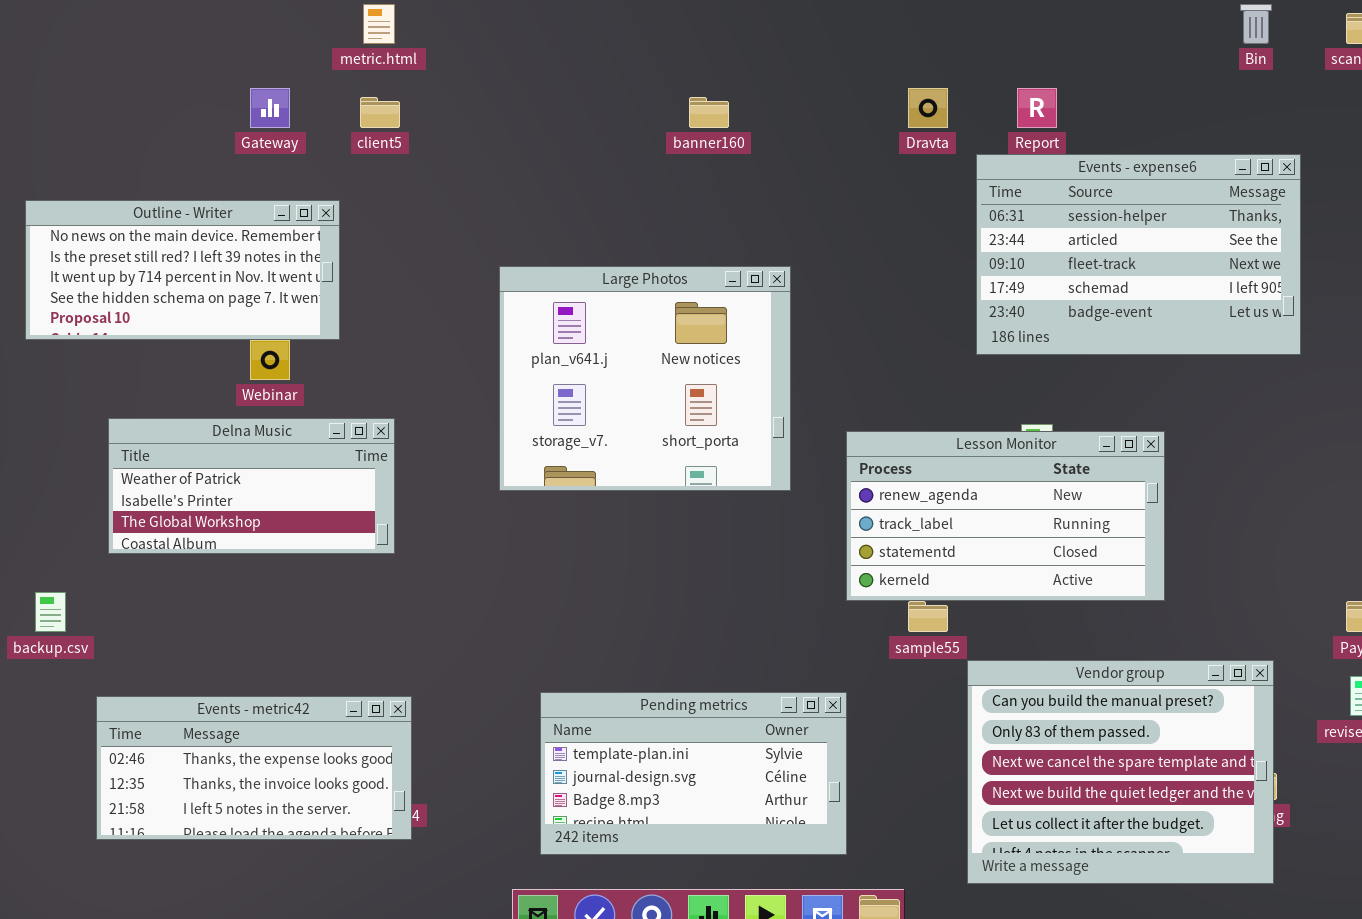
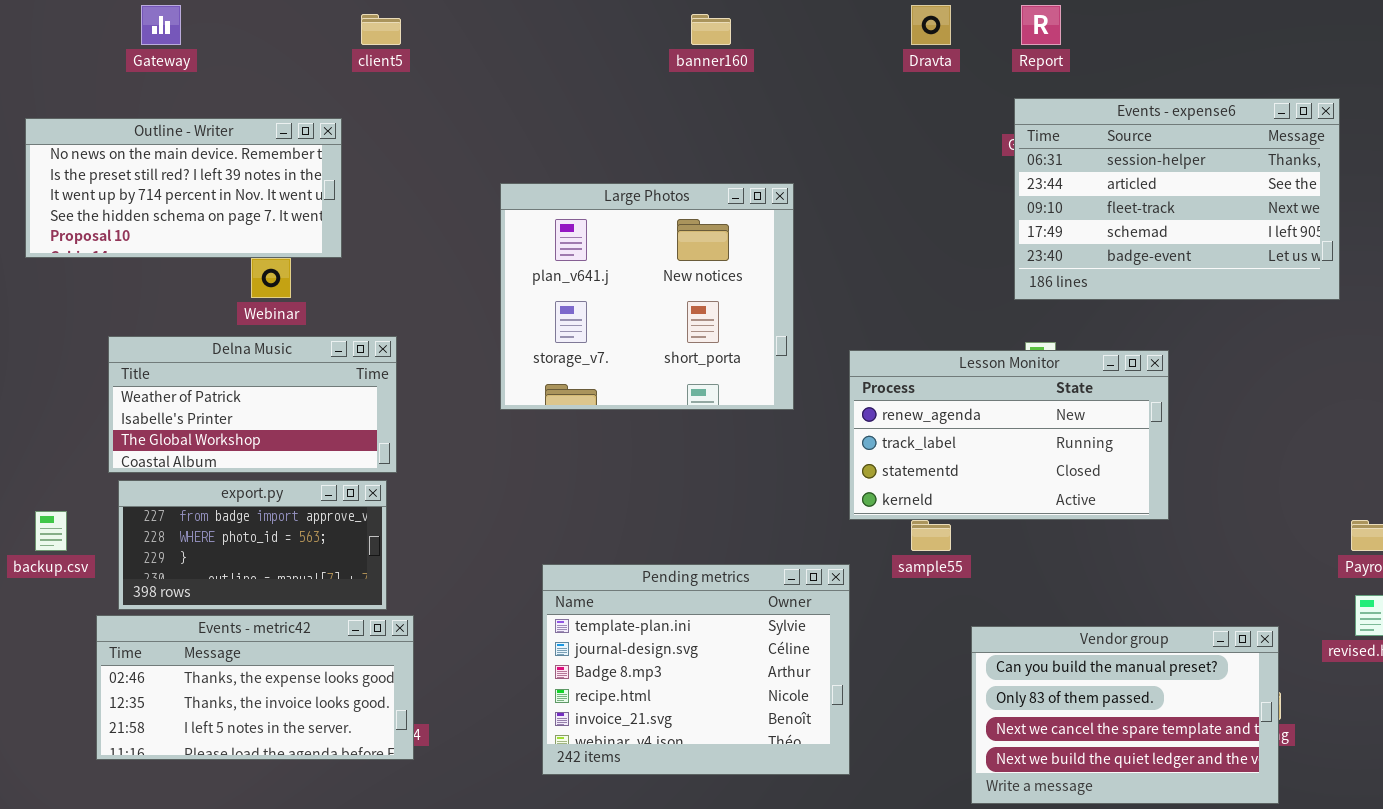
Gateway: [250,88,290,128] -> [141,5,181,45], moved
Events - expense6: [976,154,1301,355] -> [1014,98,1340,300], moved
export.py: none -> [118,480,387,610], opened
Vendor group: [967,660,1274,884] -> [971,626,1279,804], resized
Pending metrics: [540,692,847,855] -> [542,564,850,775], resized

